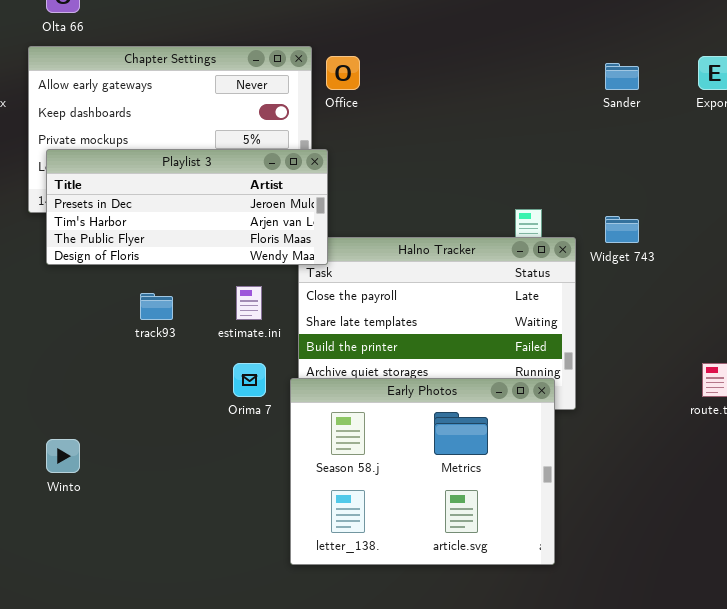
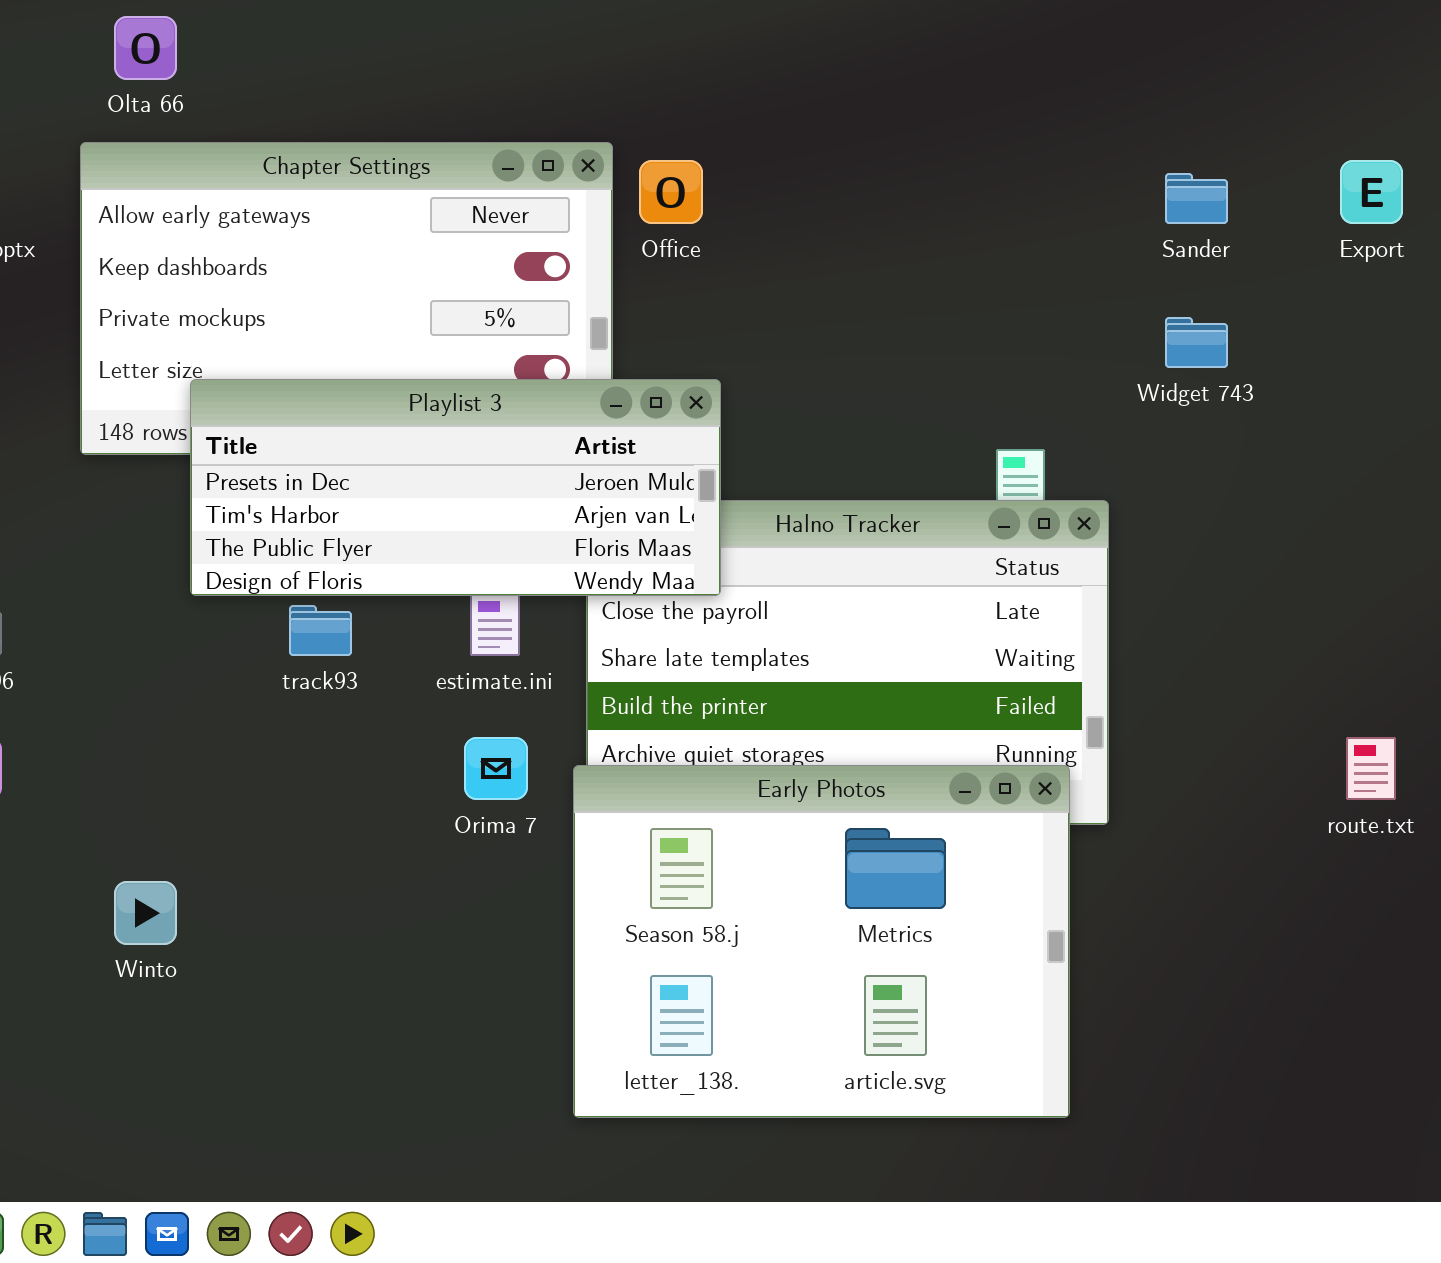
Playlist 3: [46,149,328,265] -> [190,379,721,596], moved
Widget 743: [605,216,639,243] -> [1165,317,1228,368], moved

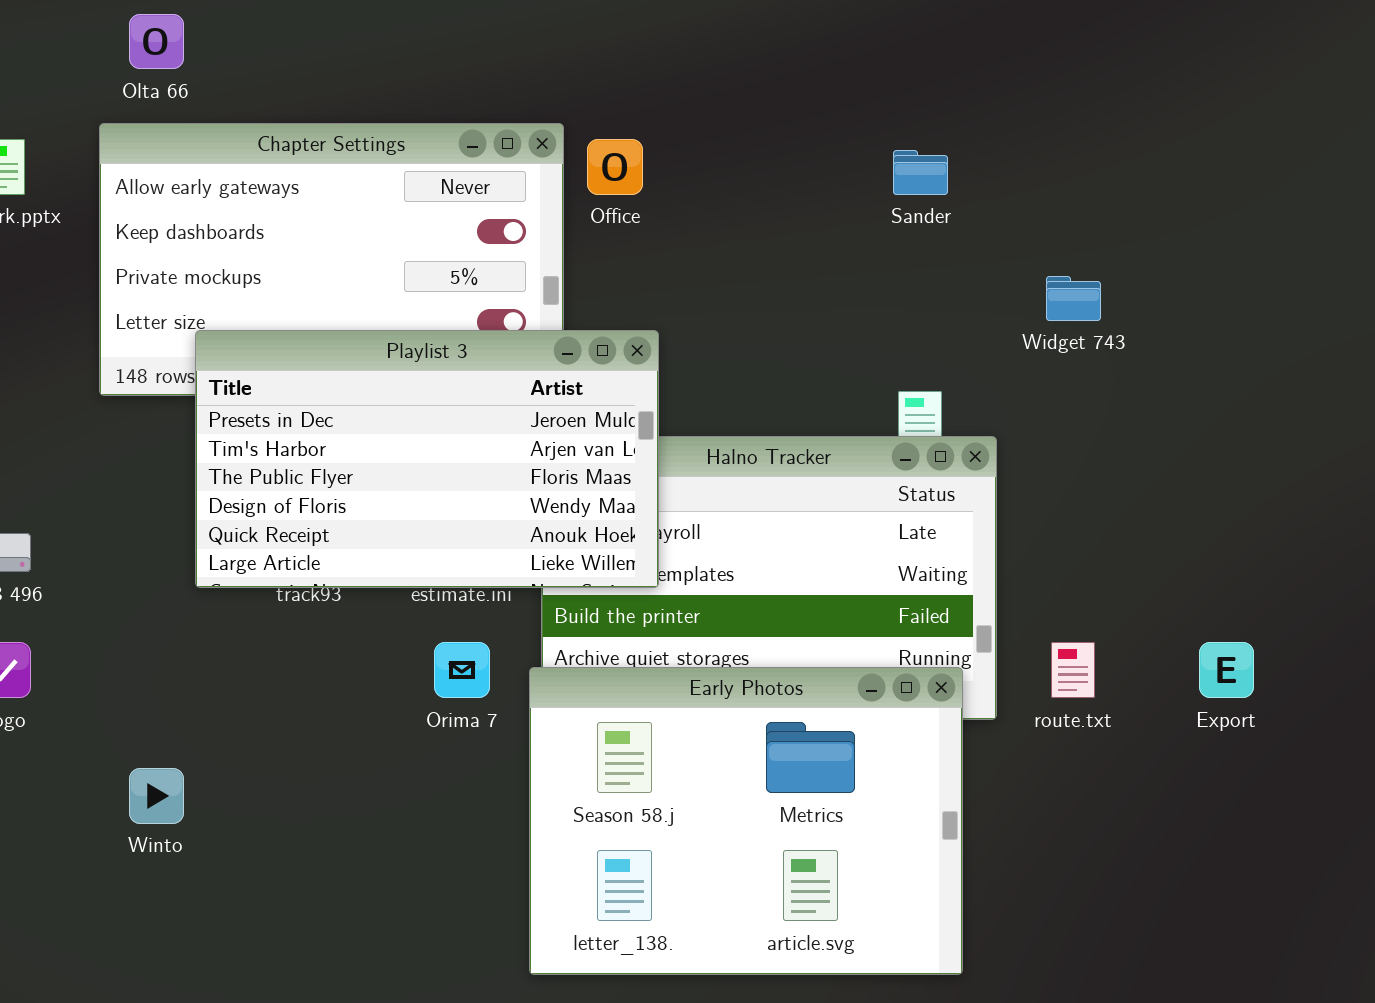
Export: [1340,160,1403,224] -> [1199,642,1254,698], moved
Sander: [1165,173,1228,224] -> [893,150,948,195], moved
Playlist 3: [190,379,721,596] -> [195,330,659,588], resized
route.txt: [1346,737,1396,800] -> [1051,642,1095,698], moved

